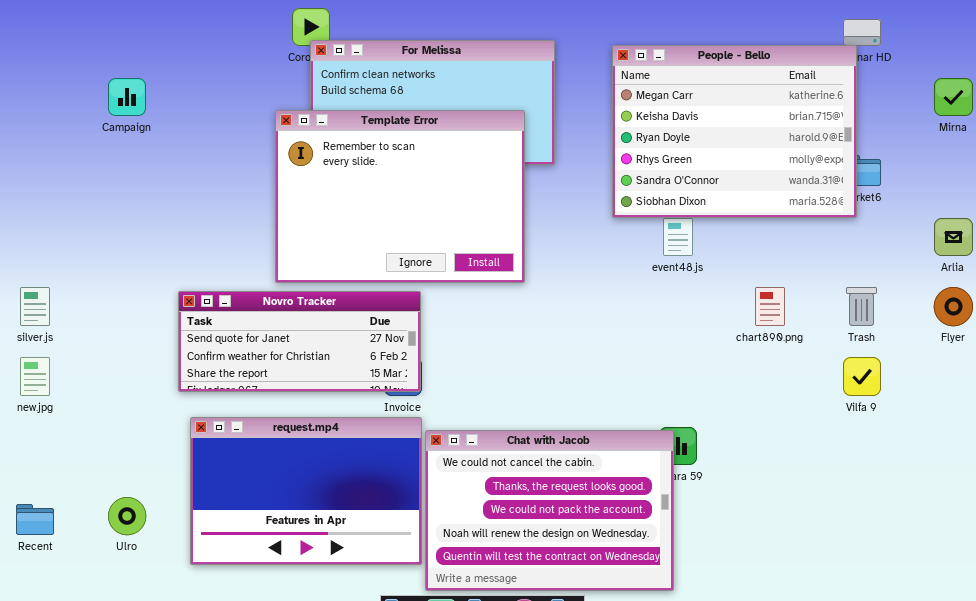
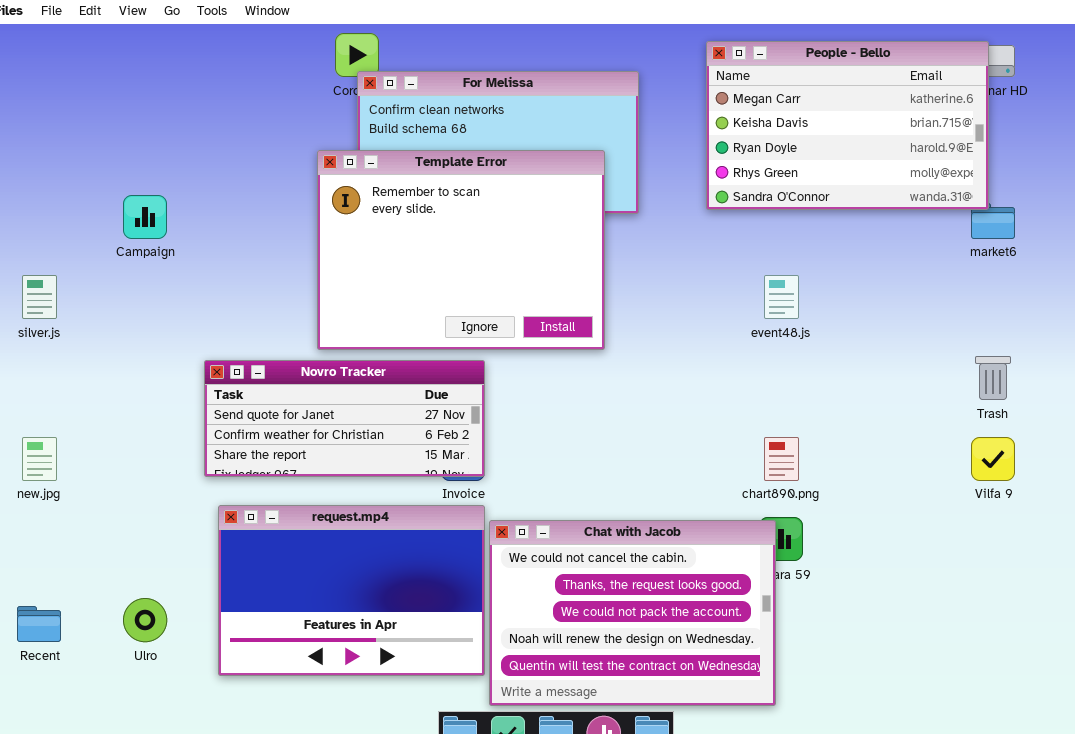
People - Bello: [612,45,857,218] -> [706,41,989,210], moved, resized
Campaign: [108,78,146,116] -> [123,195,167,239], moved
silver.js: [20,287,50,326] -> [22,275,57,319], moved
chart890.png: [755,287,785,326] -> [764,437,799,481], moved

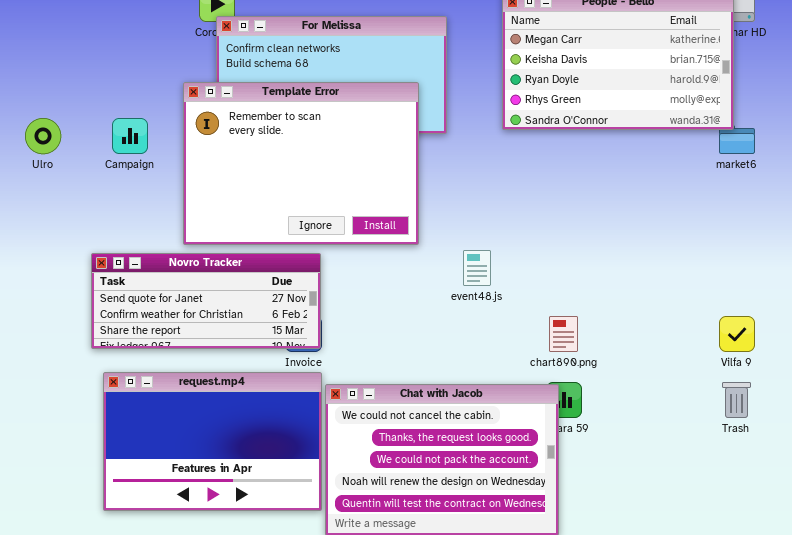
Campaign: [123,195,167,239] -> [112,118,148,154], moved
event48.js: [764,275,799,319] -> [463,250,491,286], moved
Trash: [975,356,1011,400] -> [722,382,751,418], moved
Ulro: [123,598,167,642] -> [25,118,61,154], moved

